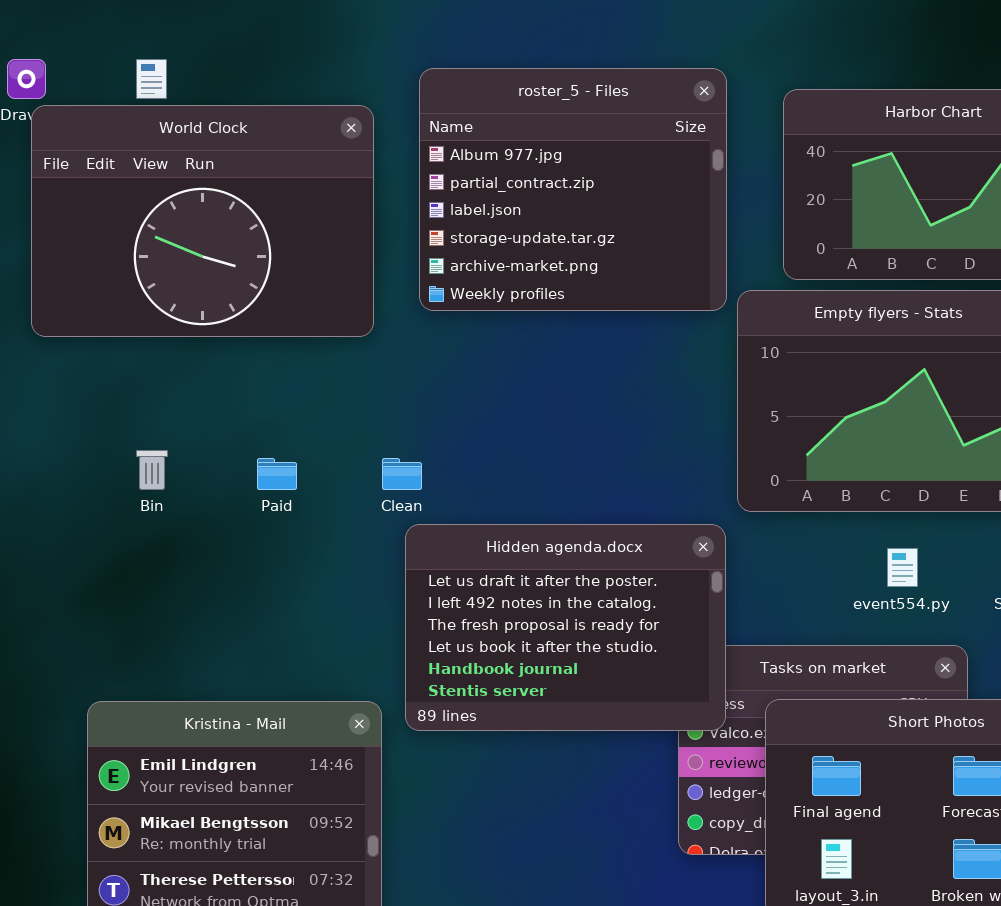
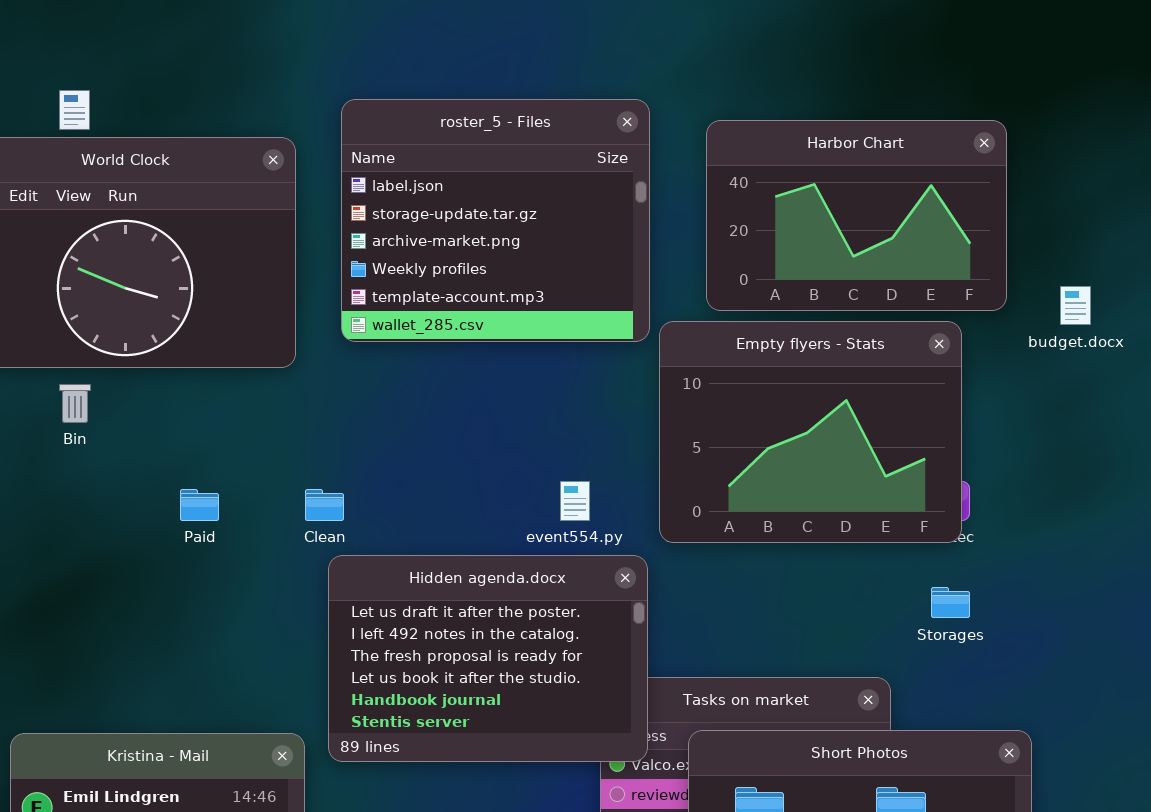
roster_5 - Files: [419,68,727,311] -> [341,99,650,342], scrolled down 2 rows
Bin: [136,450,168,490] -> [59,384,91,423], moved
event554.py: [887,548,918,587] -> [560,481,590,521], moved

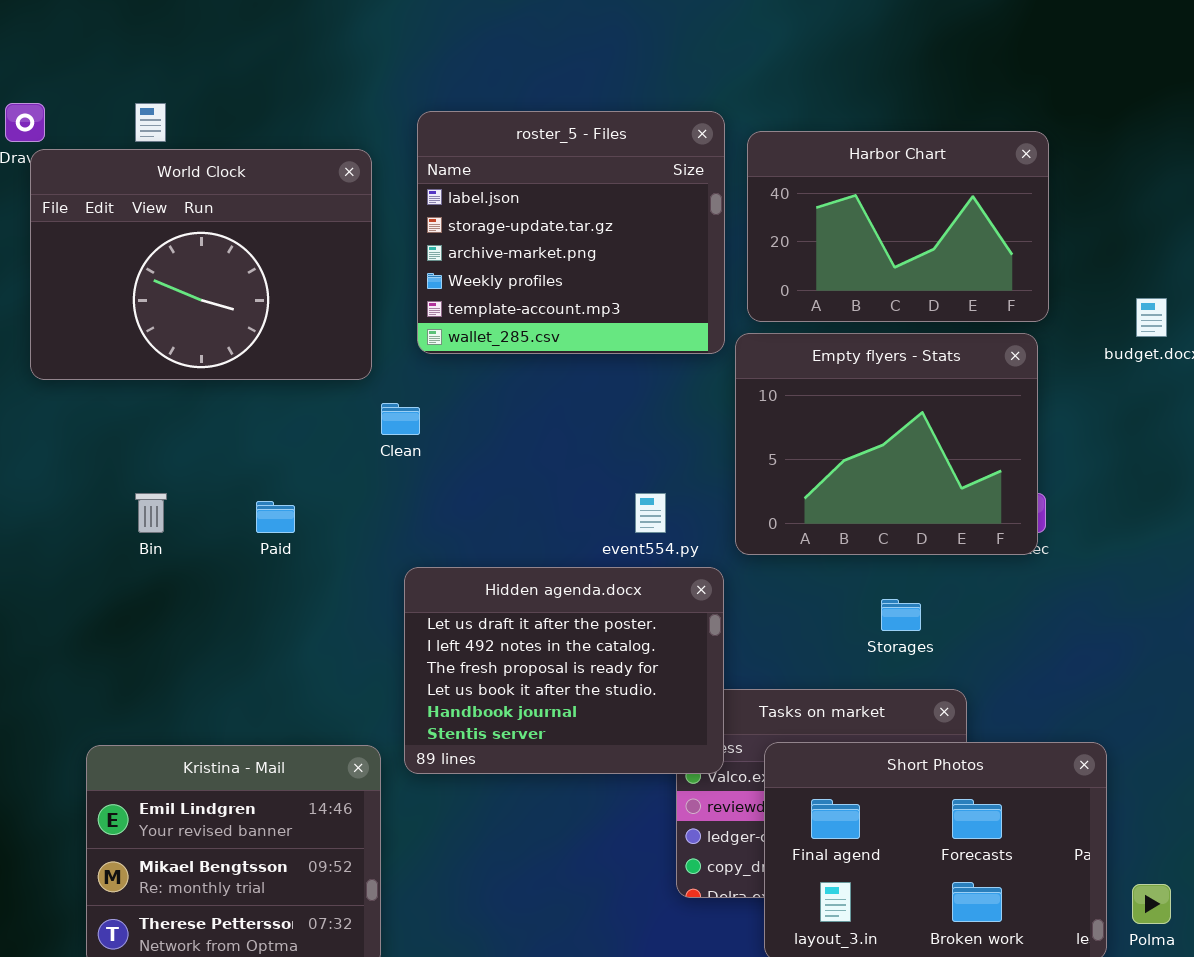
Harbor Chart: [706,120,1007,311] -> [747,131,1049,322], moved
Bin: [59,384,91,423] -> [135,493,167,533], moved
Clean: [305,489,344,521] -> [381,403,420,435], moved
Storages: [931,587,970,618] -> [881,599,921,631], moved

